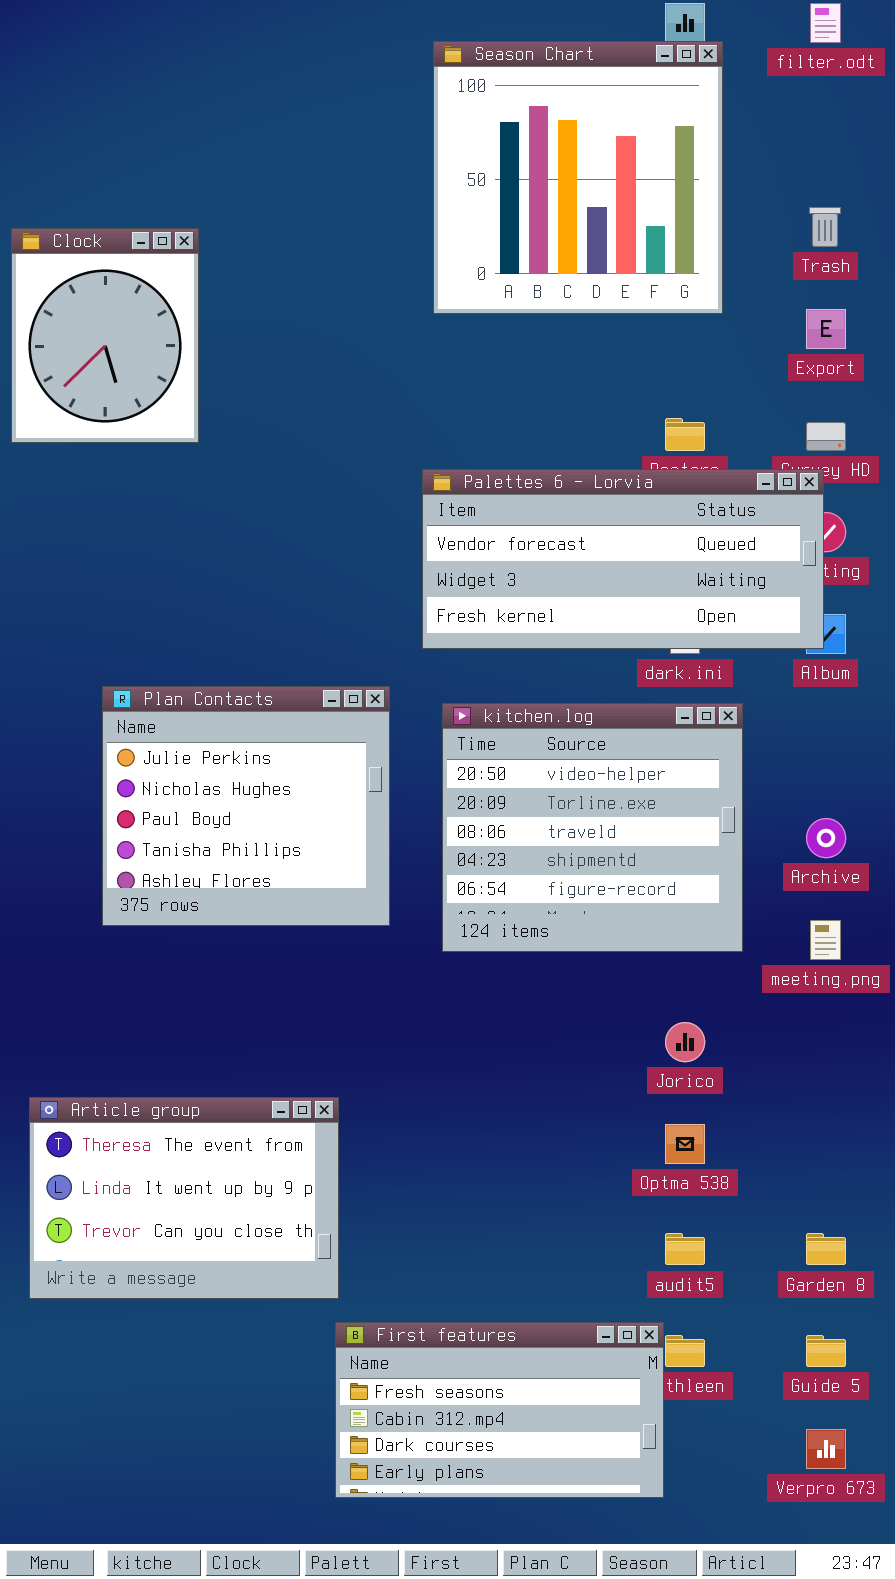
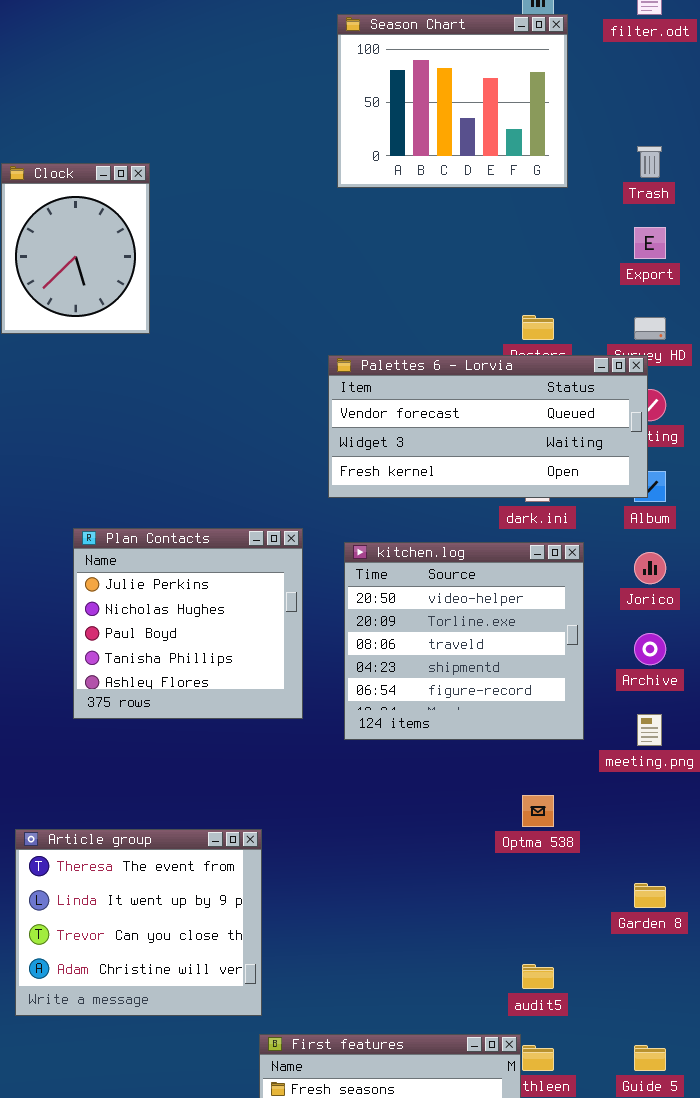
Season Chart: [433,41,723,314] -> [337,14,568,188], resized
Jorico: [665,1022,705,1062] -> [634,552,666,584], moved
Article group: [29,1097,339,1299] -> [15,829,262,1016], resized
Optma 538: [665,1124,705,1164] -> [522,795,554,827], moved
Garden 8: [806,1233,846,1265] -> [634,883,666,908], moved

